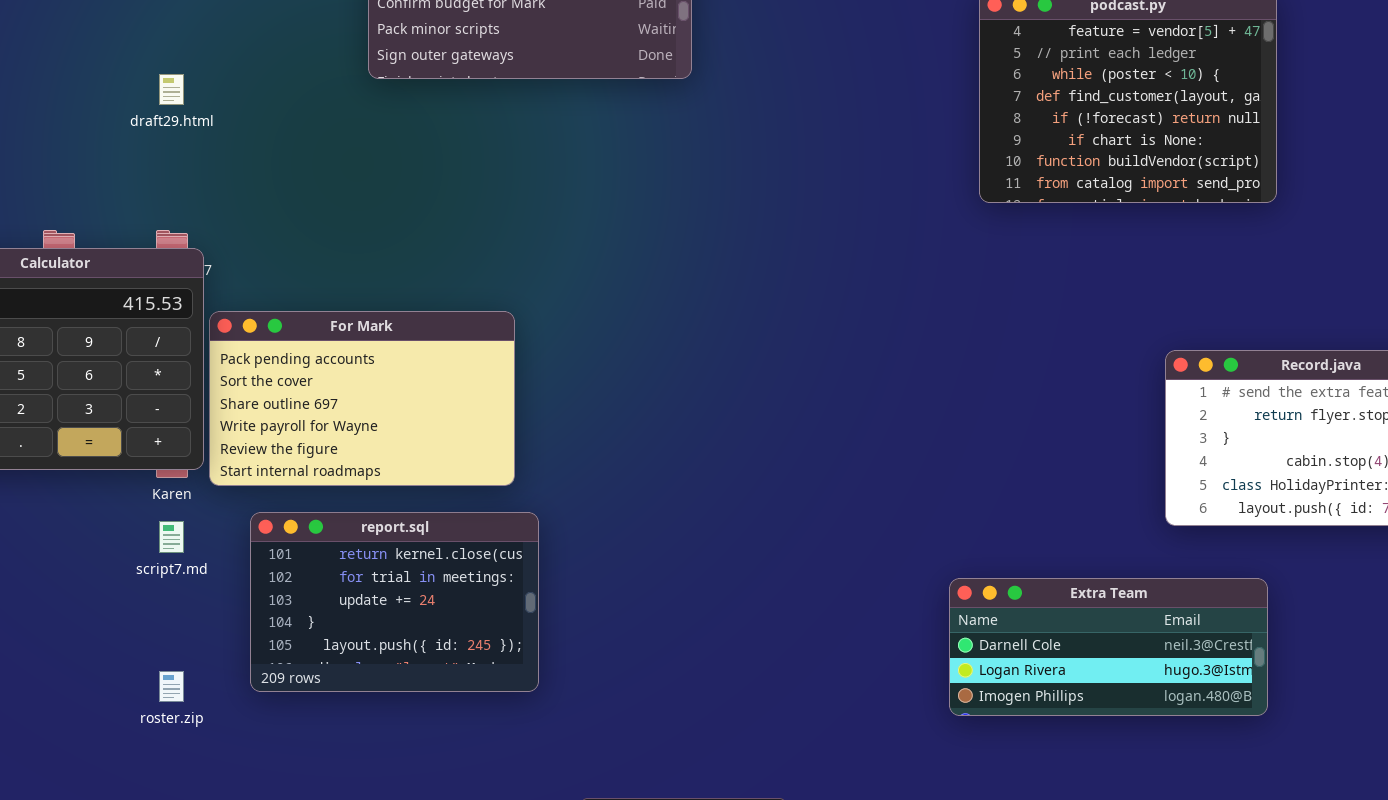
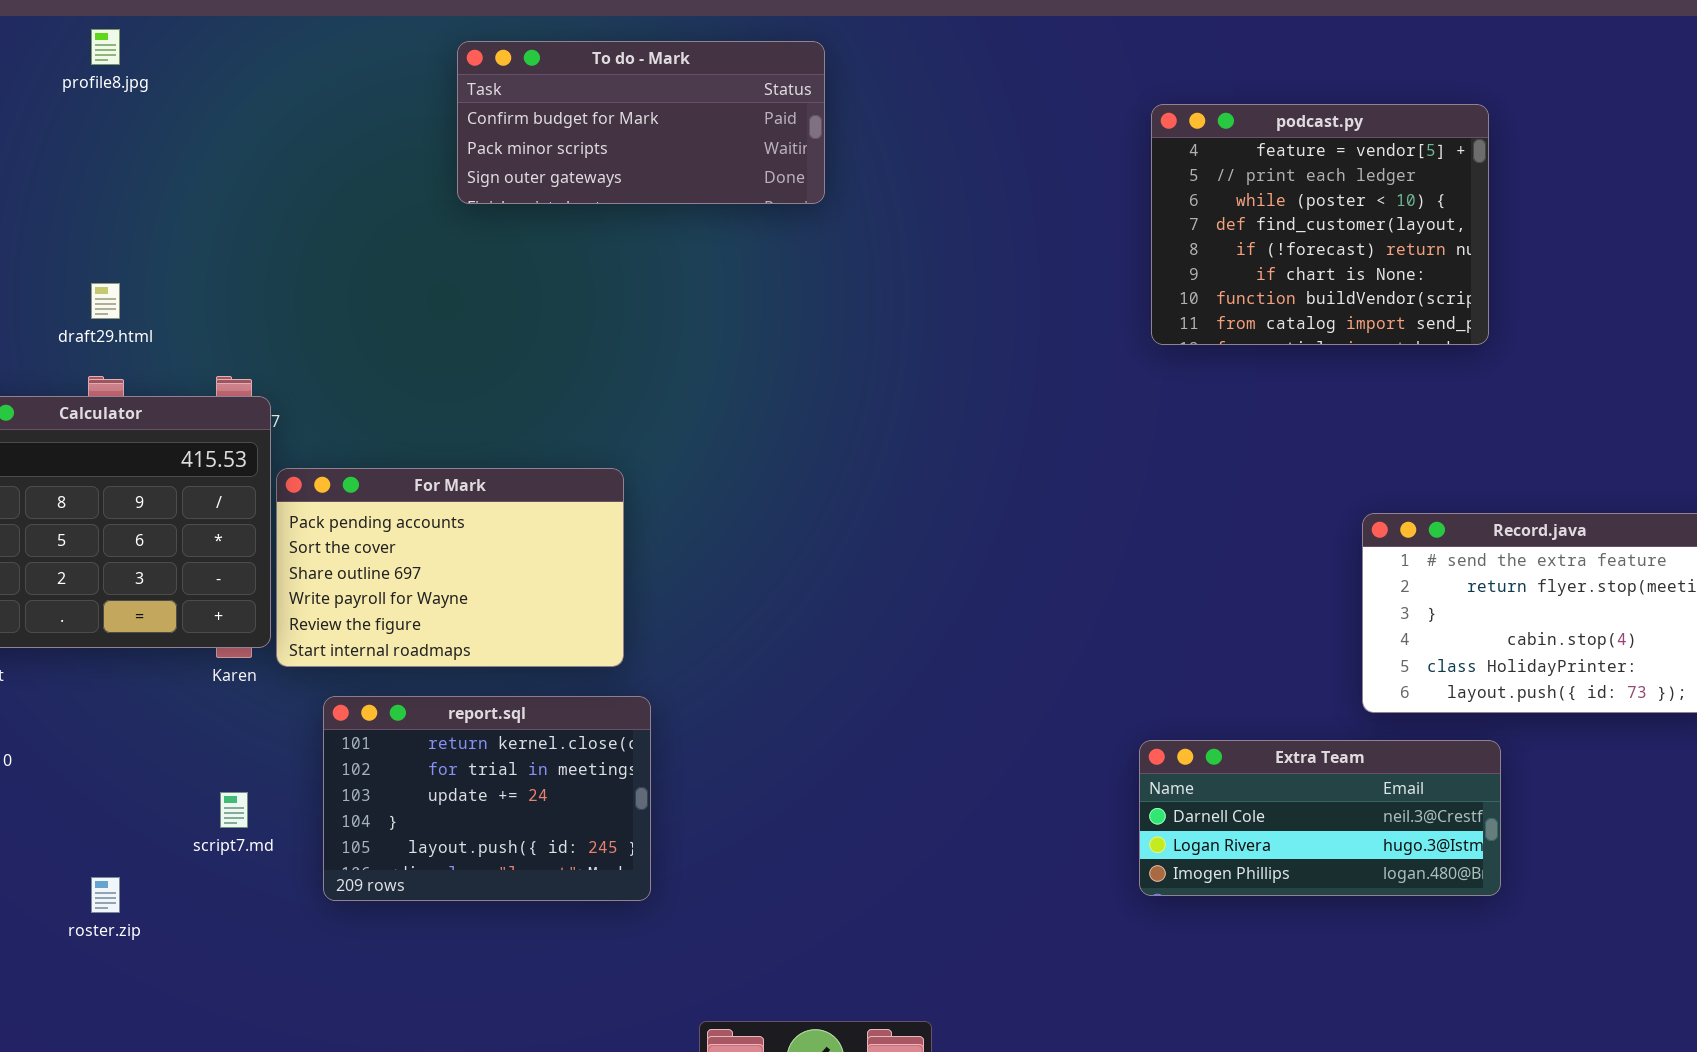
draft29.html: [159,74,184,105] -> [91,283,120,319], moved
script7.md: [159,521,184,553] -> [220,792,248,828], moved
Extra Team: [949,578,1268,716] -> [1139,740,1501,896], moved
roster.zip: [159,671,184,702] -> [91,877,120,913], moved

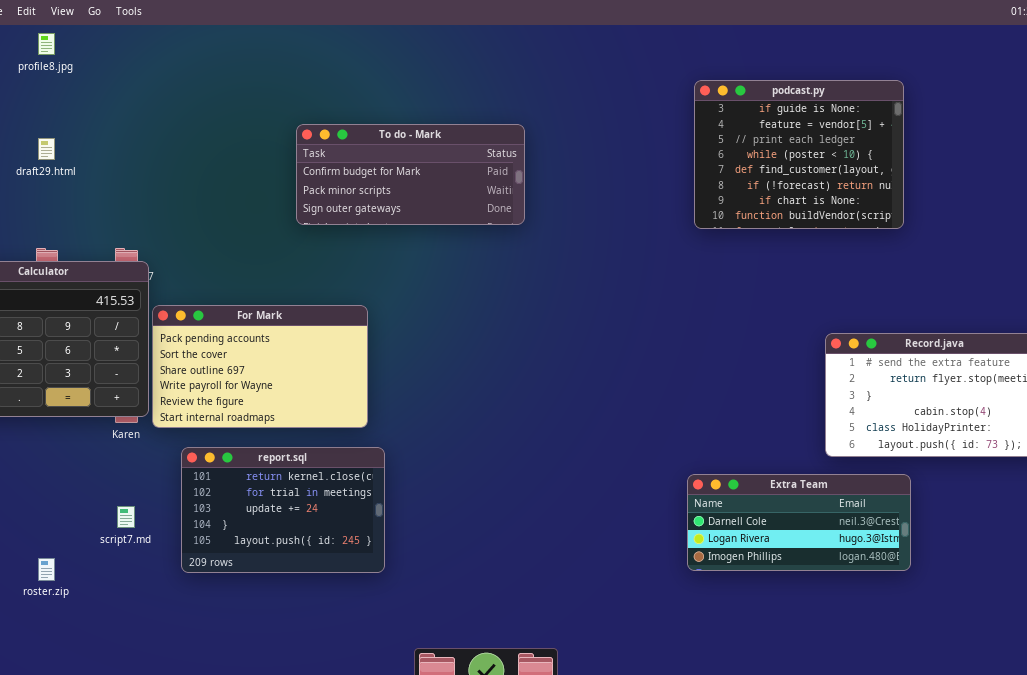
To do - Mark: [457,41,825,204] -> [296,124,525,225], moved
podcast.py: [1151,104,1489,345] -> [694,80,904,229], scrolled up 1 row
draft29.html: [91,283,120,319] -> [38,138,55,160], moved

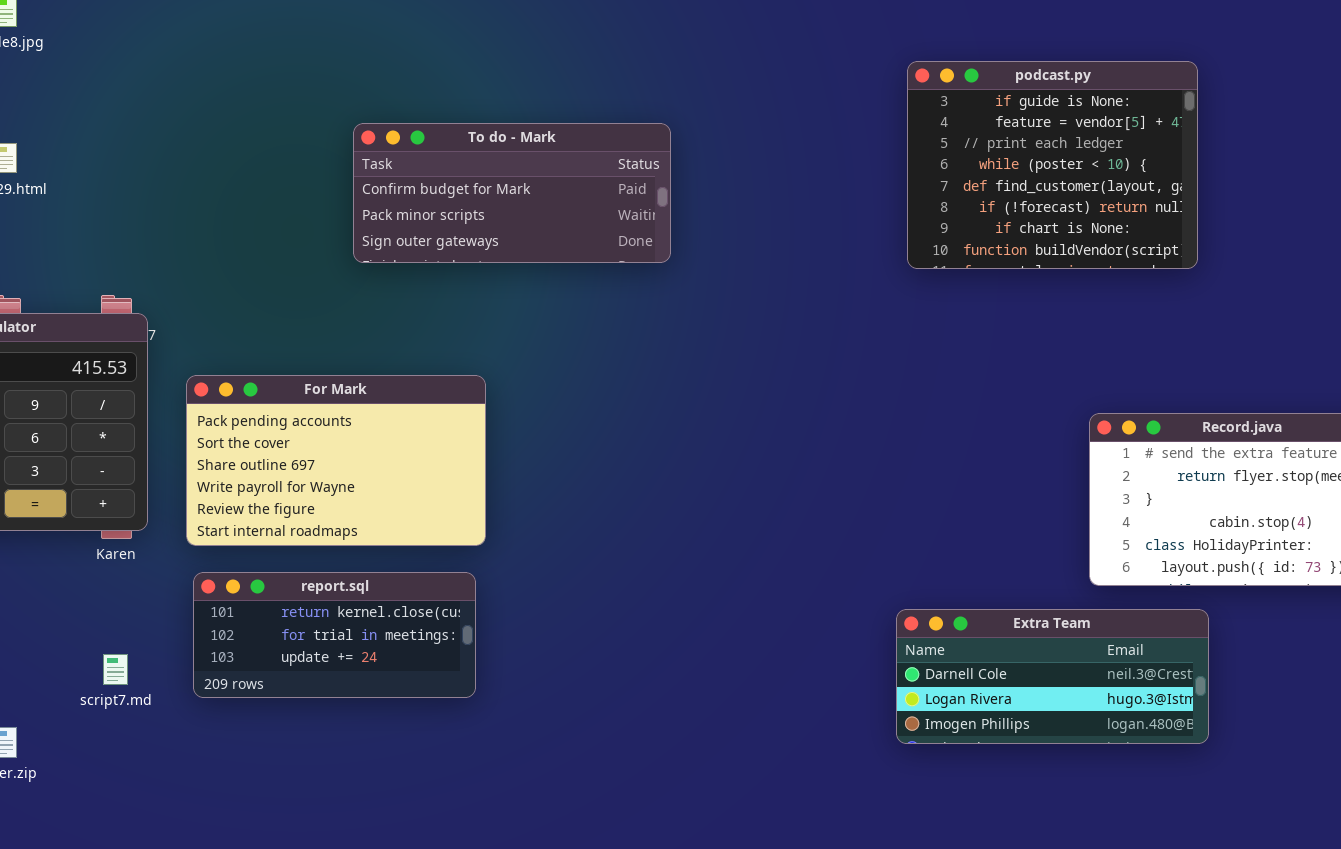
For Mark: [152,305,368,428] -> [186,375,486,546], moved
report.sql: [181,447,385,573] -> [193,572,476,698], resized

